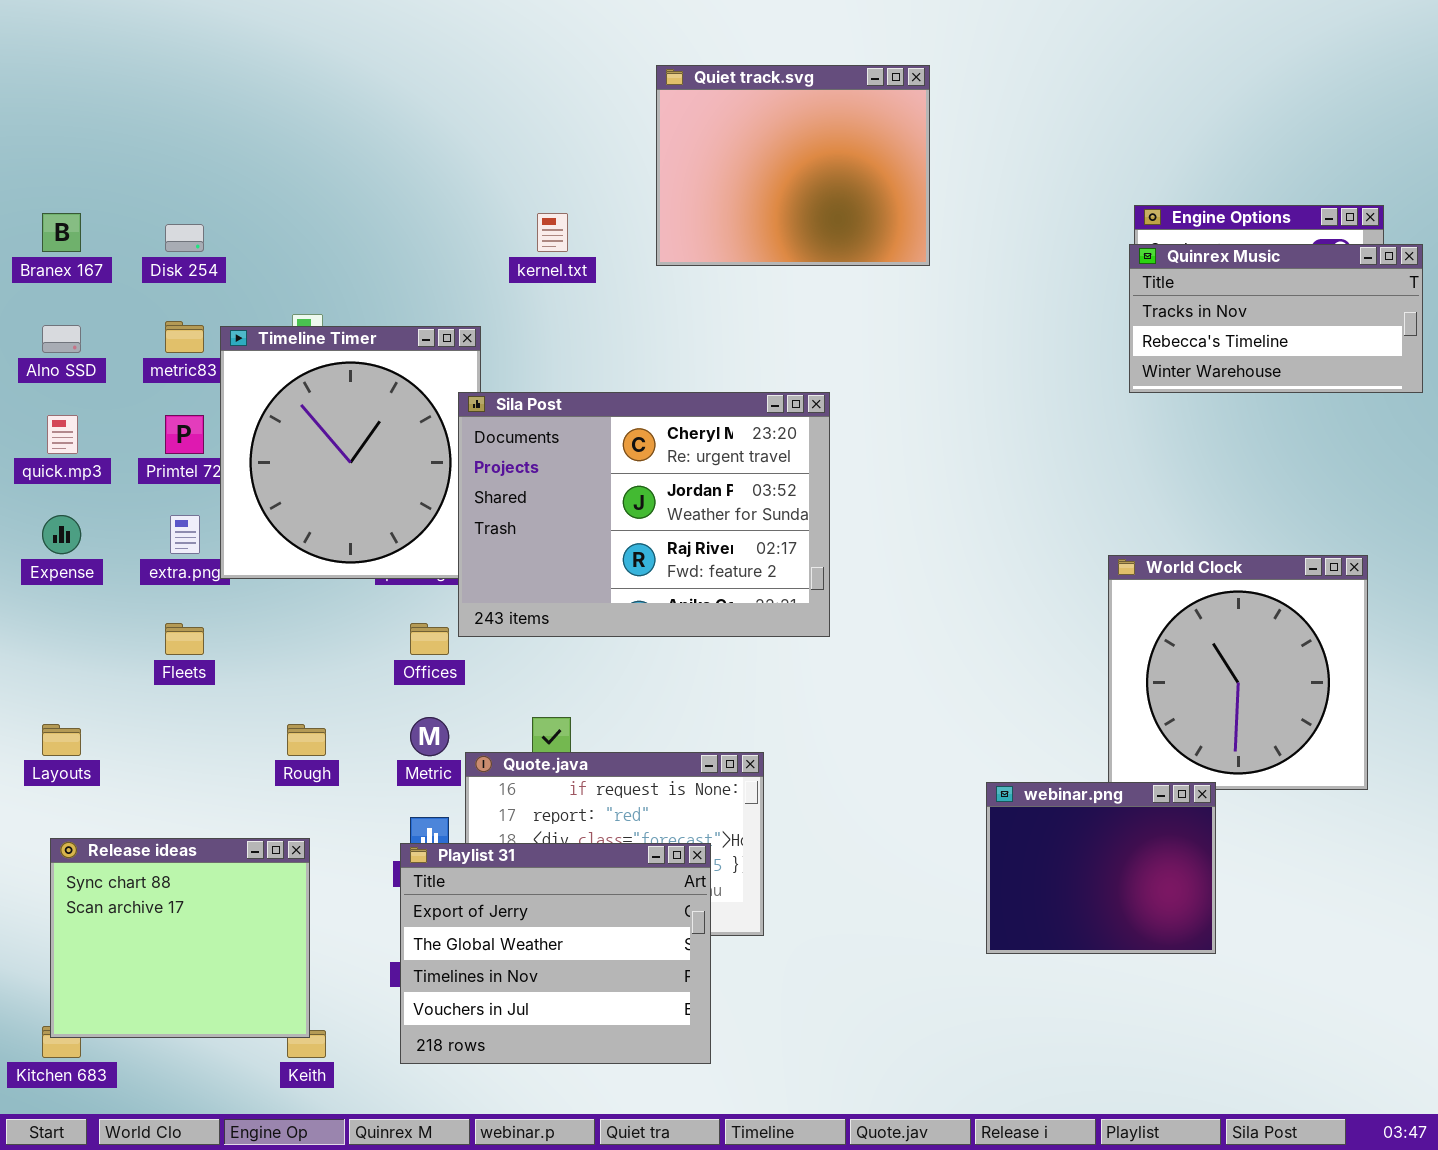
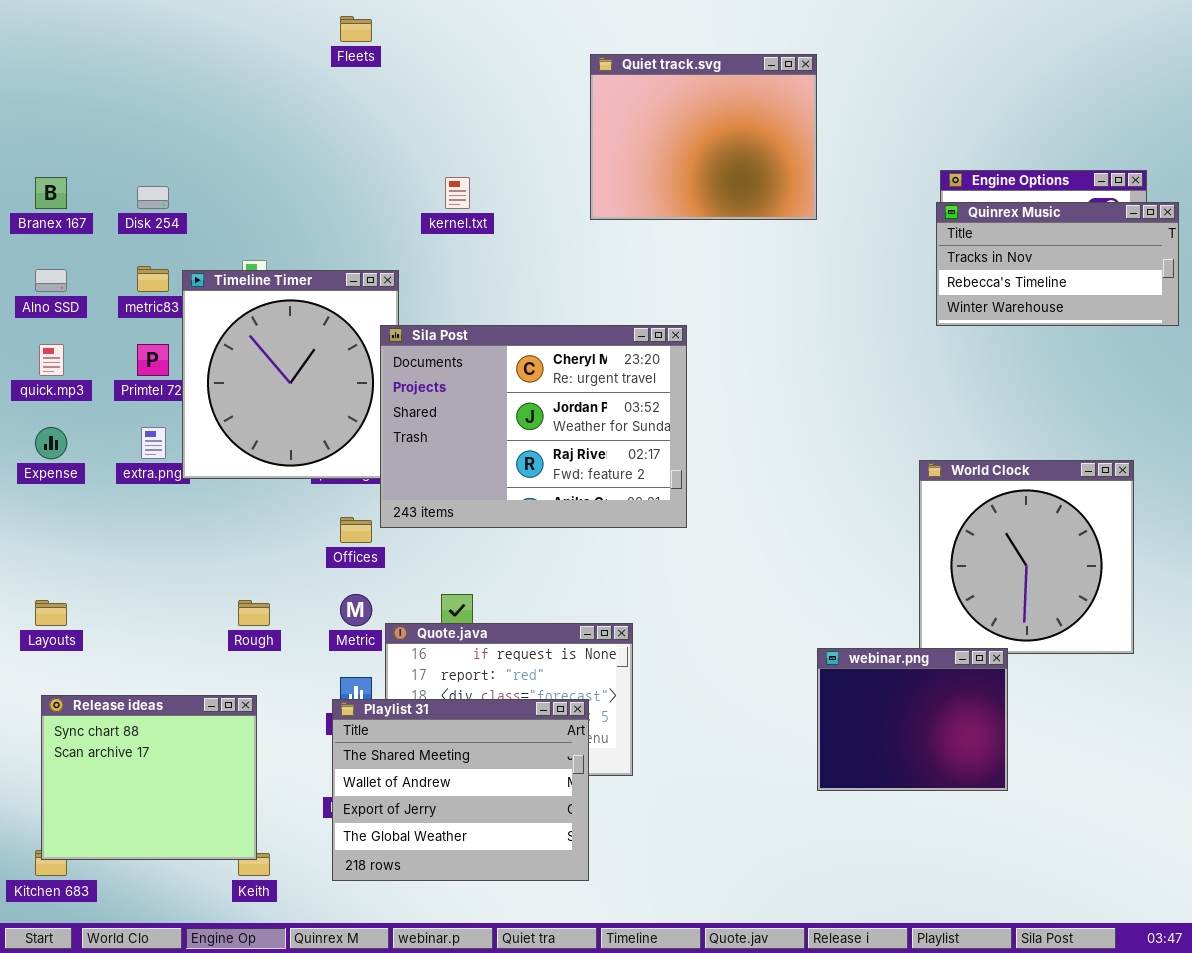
Quiet track.svg: [656,65,930,266] -> [590,54,817,220], moved
Fleets: [165,623,204,655] -> [340,16,372,42], moved
Playlist 31: [400,843,711,1064] -> [332,699,589,881], scrolled up 2 rows

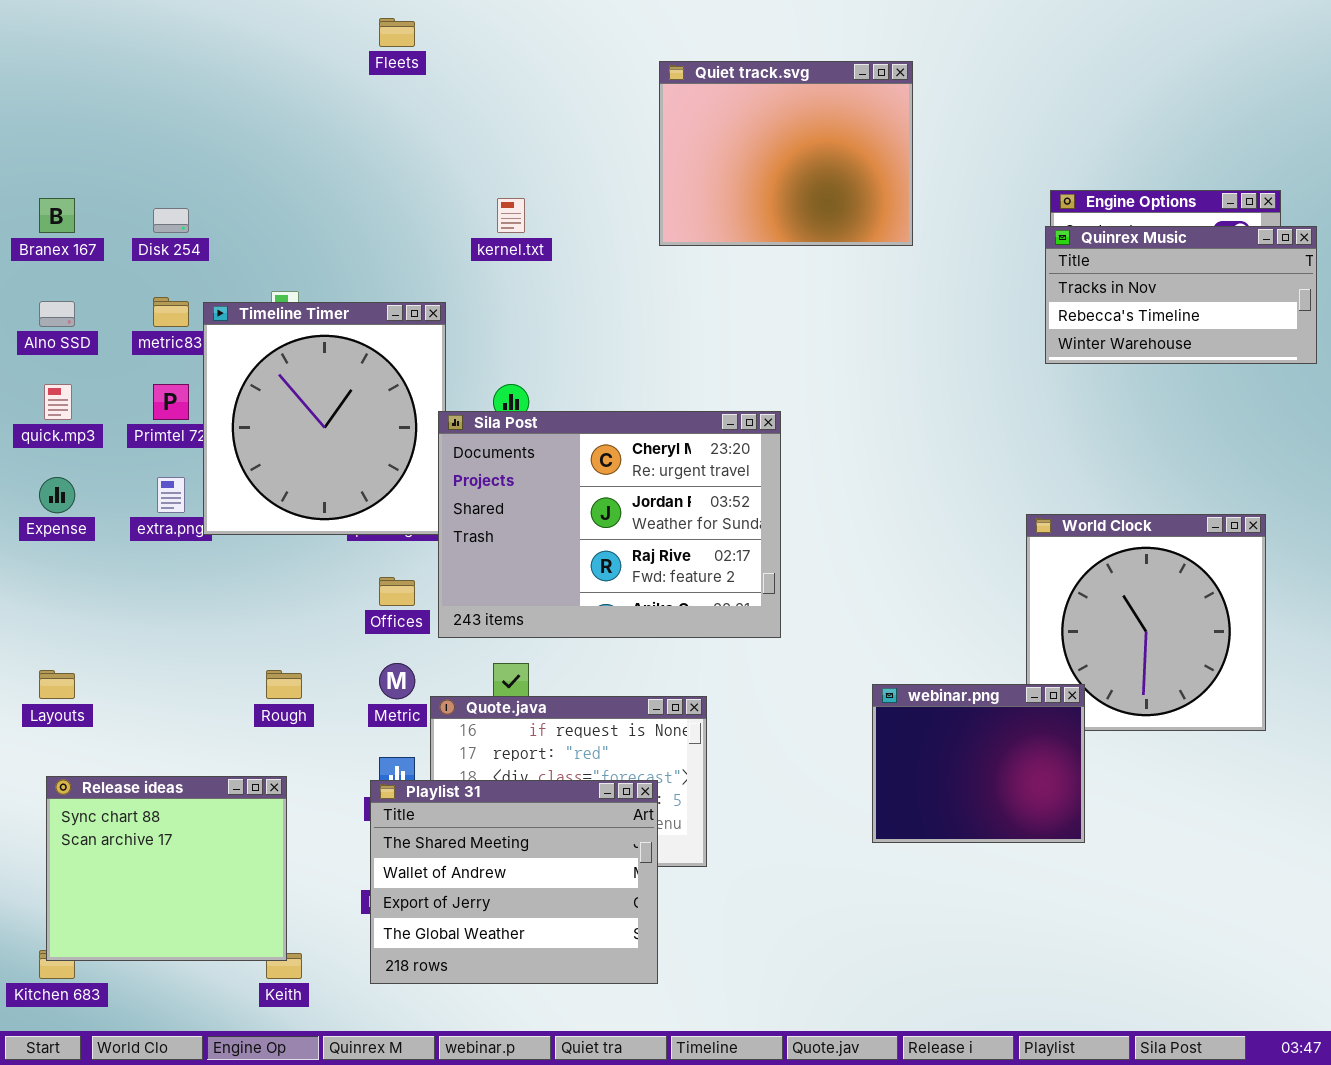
Sila Post: [380,325,687,528] -> [438,411,781,638], moved
webinar.png: [817,648,1008,791] -> [872,684,1085,843], moved

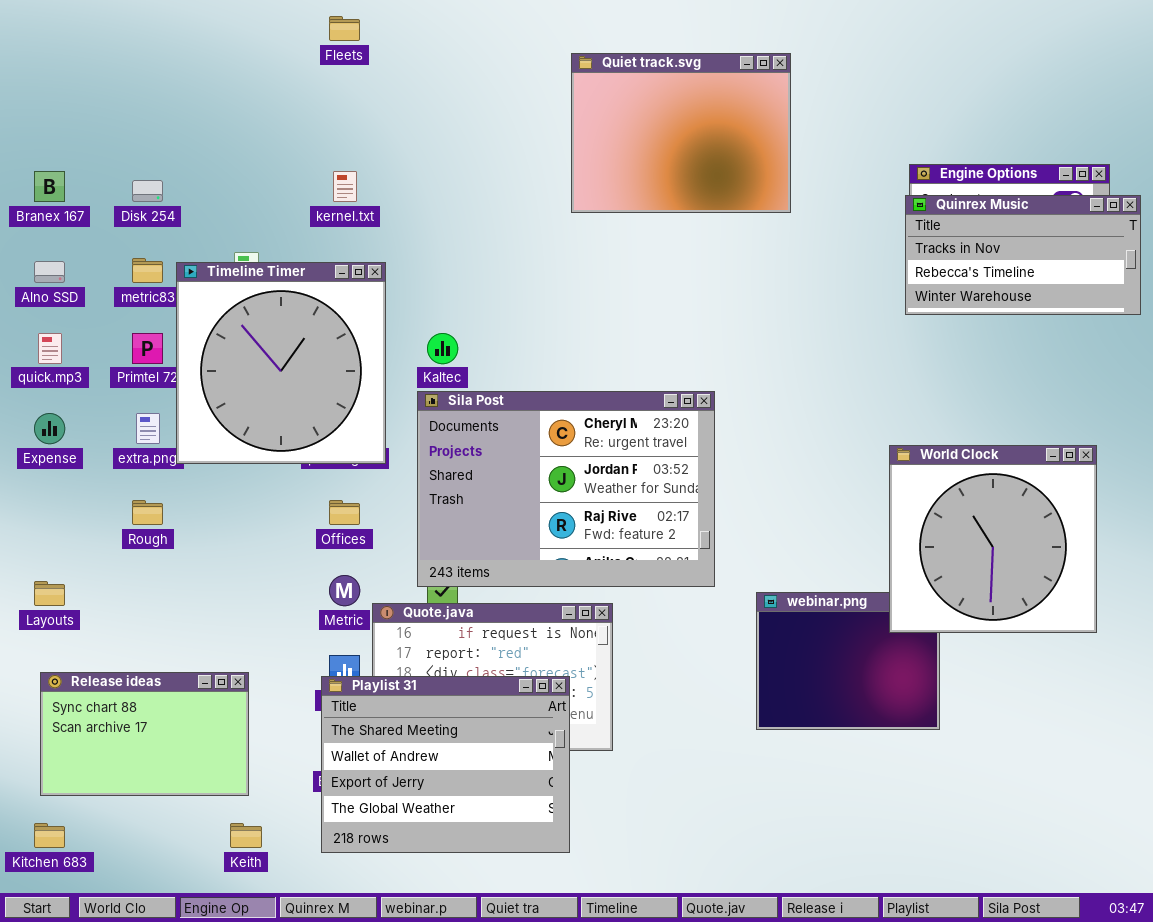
kernel.txt: [497,198,525,233] -> [333,171,357,202], moved
Sila Post: [438,411,781,638] -> [417,391,715,587], moved
World Clock: [1026,514,1266,731] -> [889,445,1097,633], raised
Rough: [266,670,302,699] -> [132,500,163,525], moved
Release ideas: [46,776,287,961] -> [40,672,249,796], resized

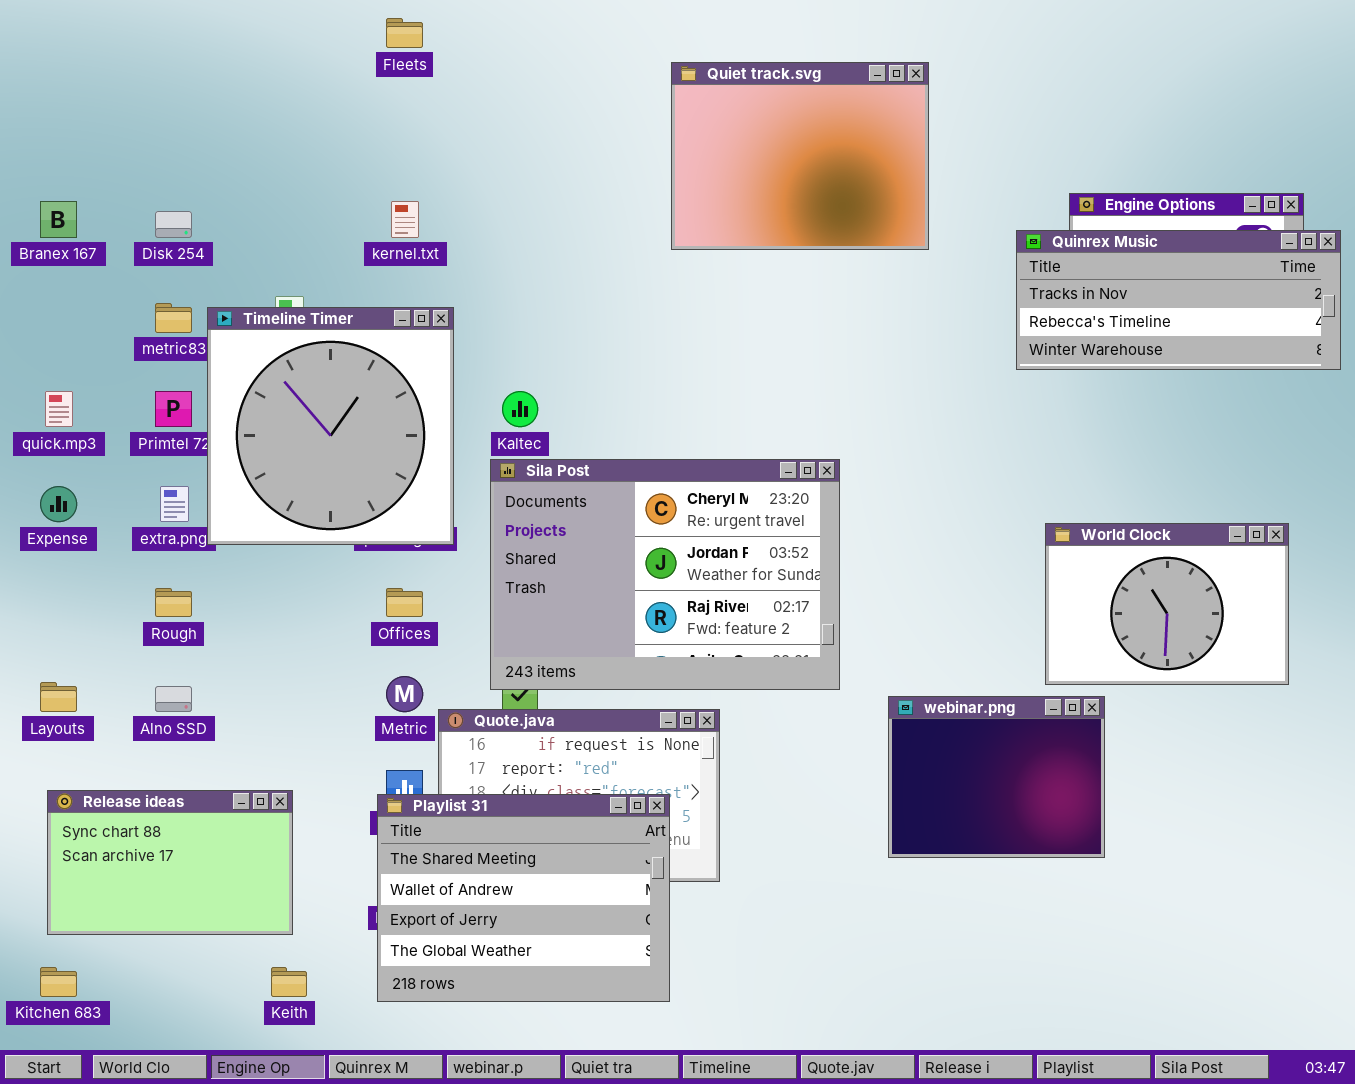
Quinrex Music: [905,195,1141,315] -> [1016,230,1341,370], resized
Alno SSD: [34,261,65,283] -> [155,686,192,712], moved
World Clock: [889,445,1097,633] -> [1045,523,1289,685], resized

